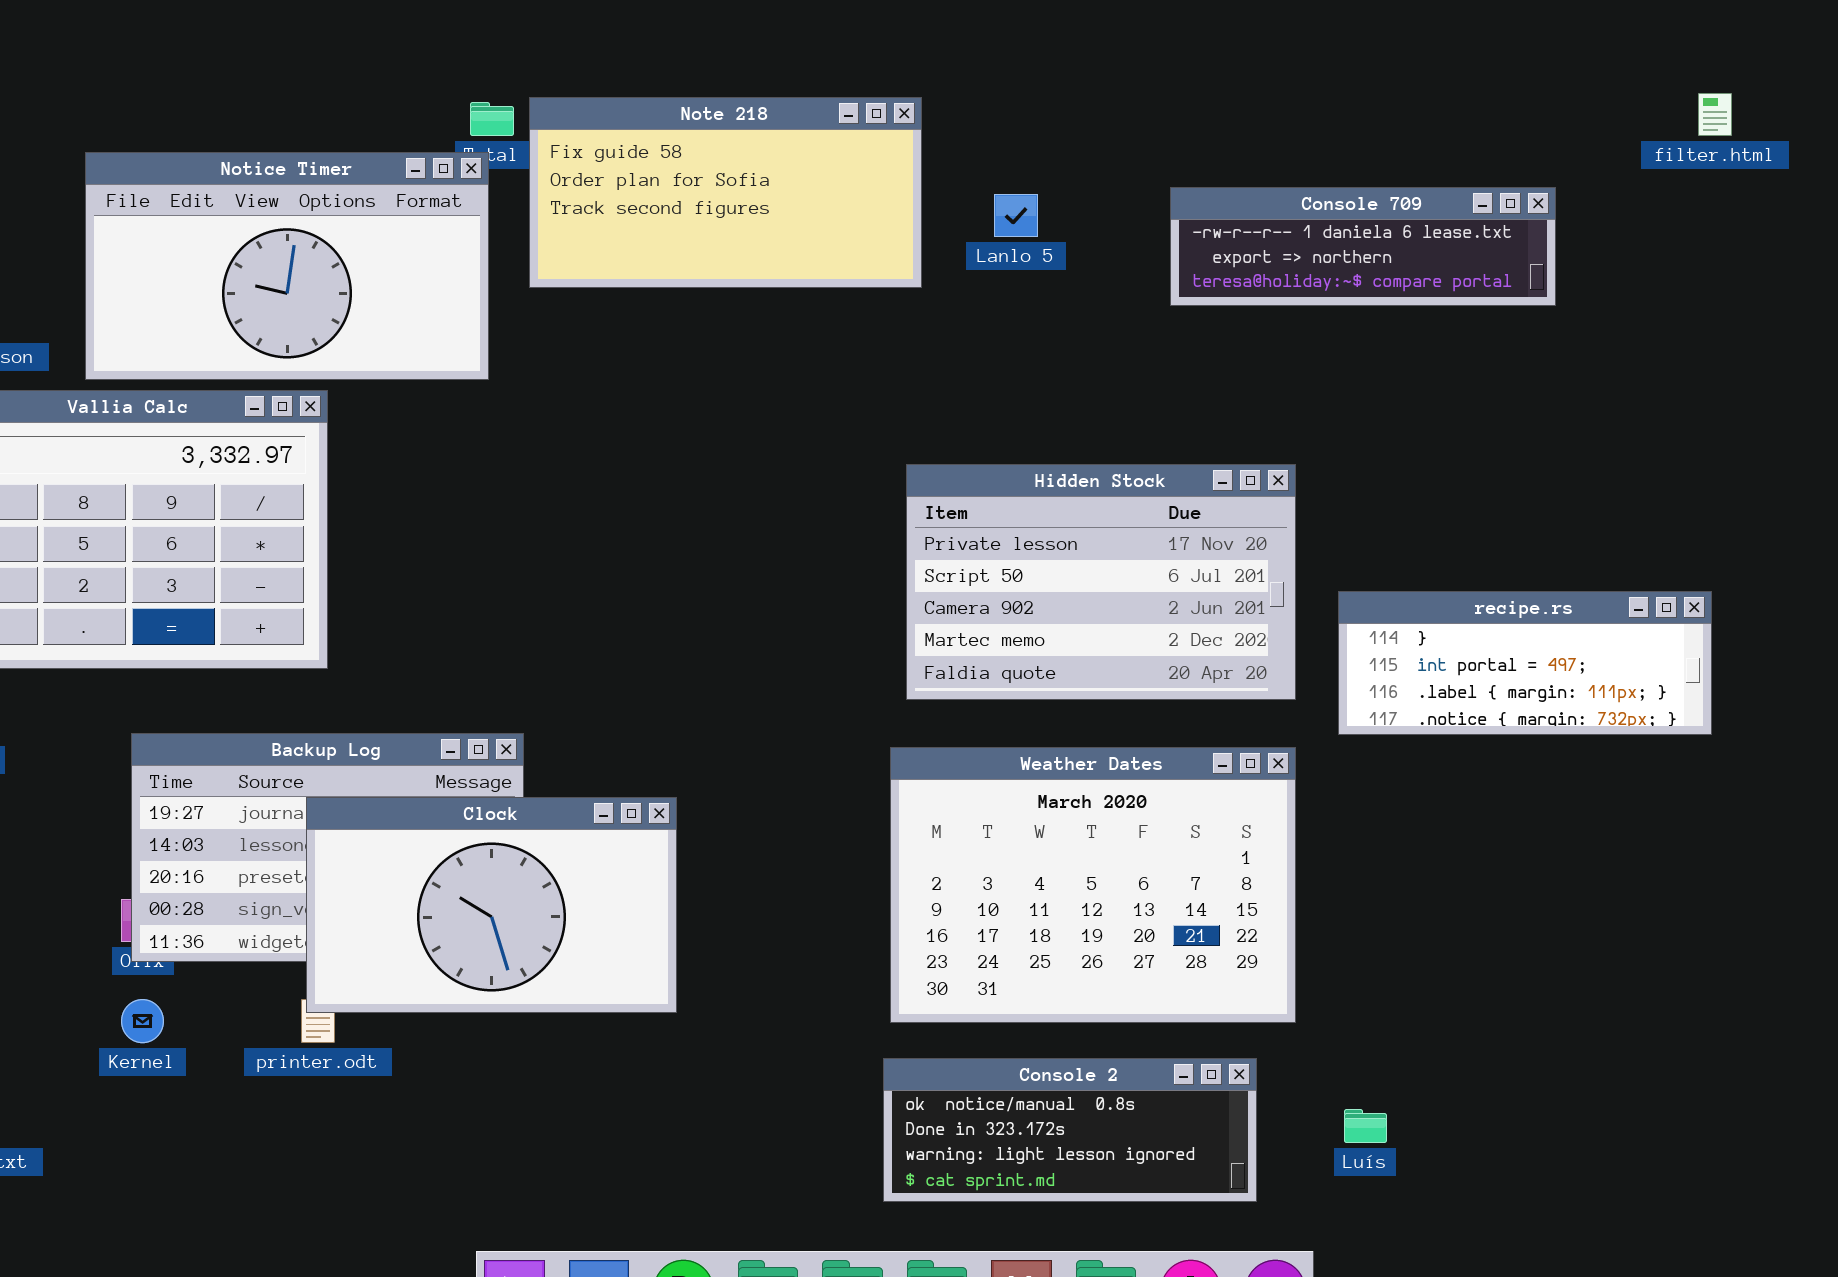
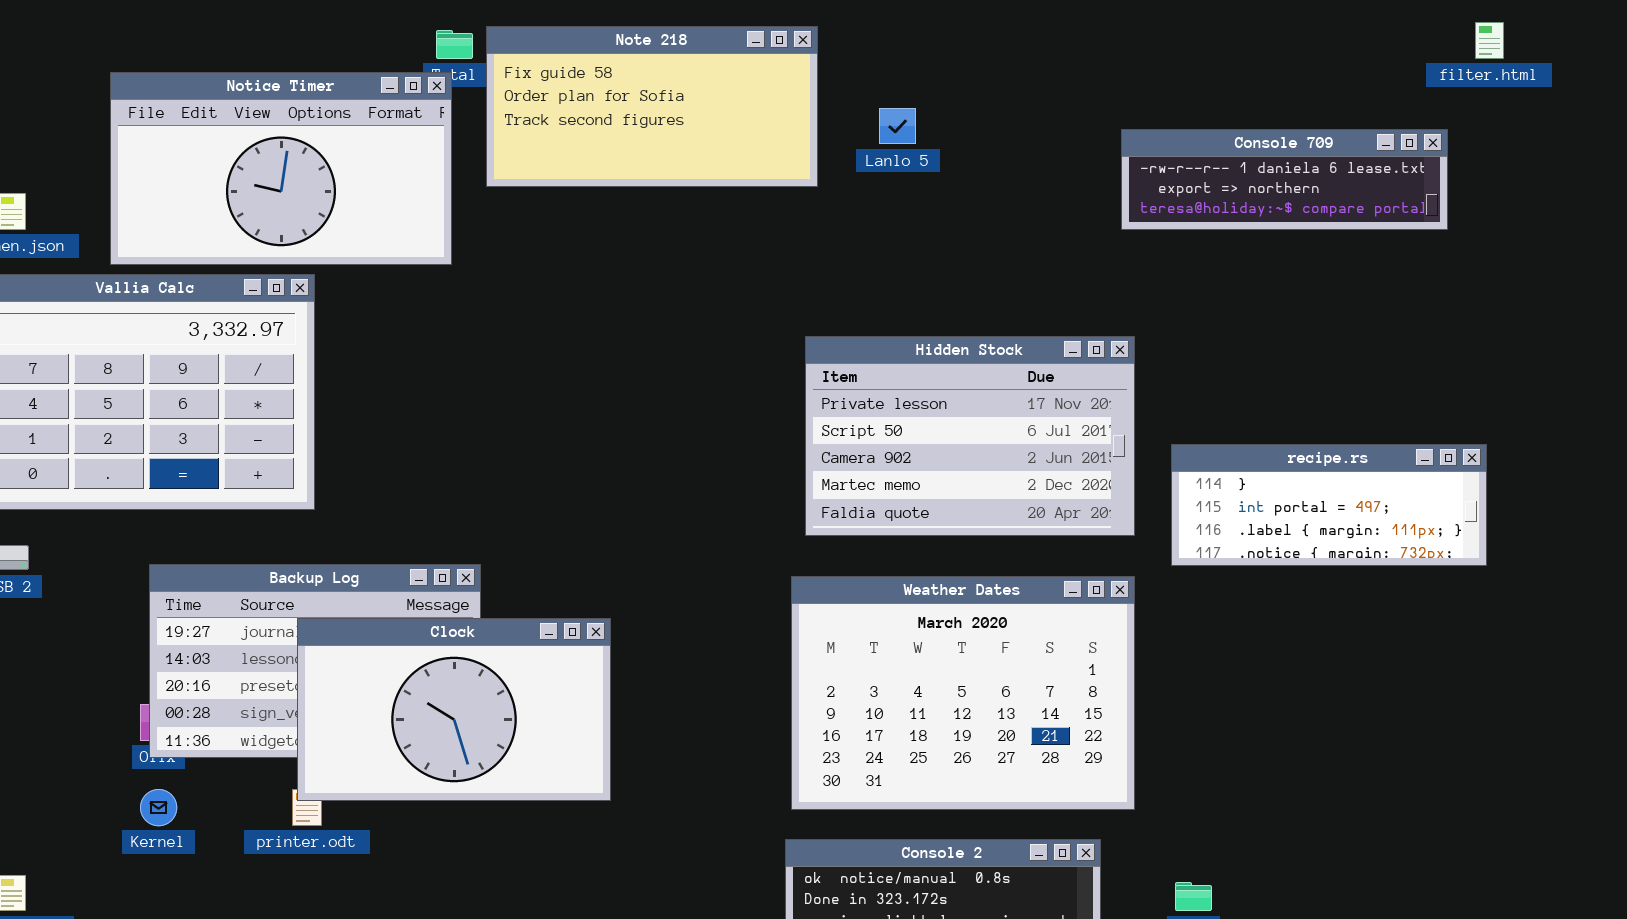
Console 709: [1170,187,1556,306] -> [1121,129,1448,230], moved

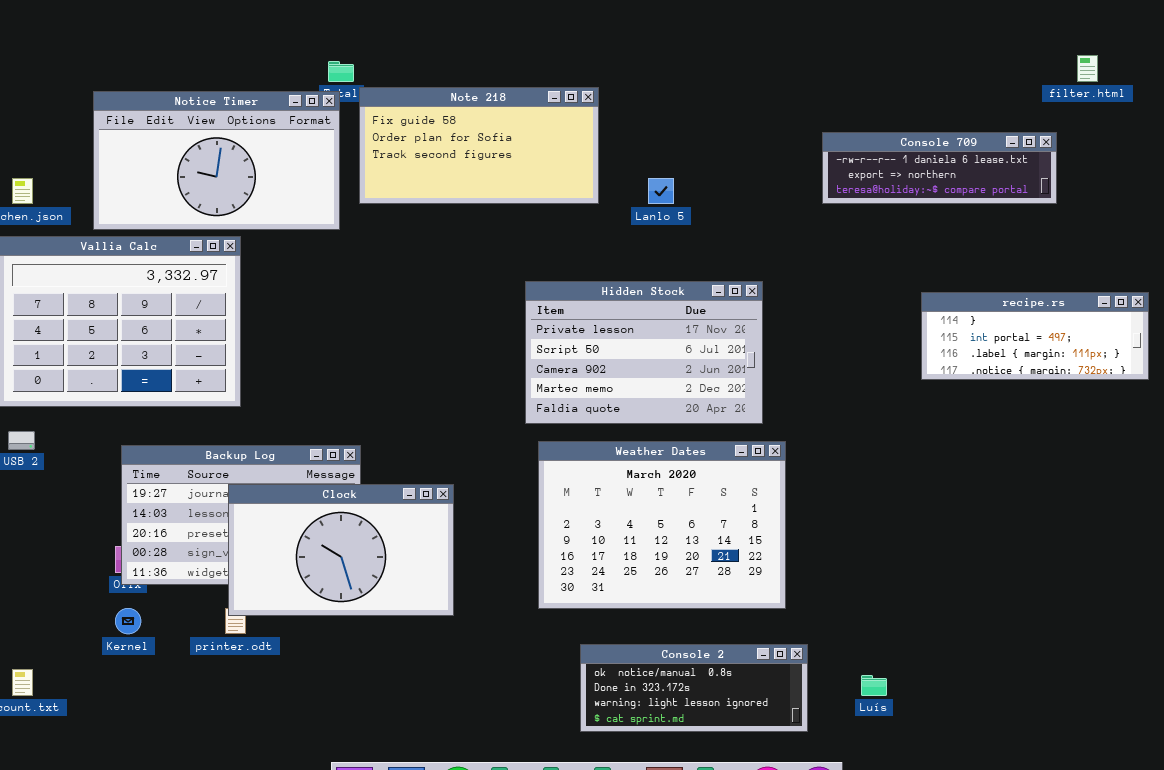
Note 218: [486,26,818,187] -> [359,87,599,204], moved
Lanlo 5: [879,108,916,144] -> [648,178,674,204], moved
Hidden Stock: [805,336,1135,536] -> [525,281,763,424], moved
recipe.rs: [1171,444,1487,566] -> [921,292,1149,380], moved
Weather Dates: [791,576,1135,810] -> [538,441,786,609], moved

